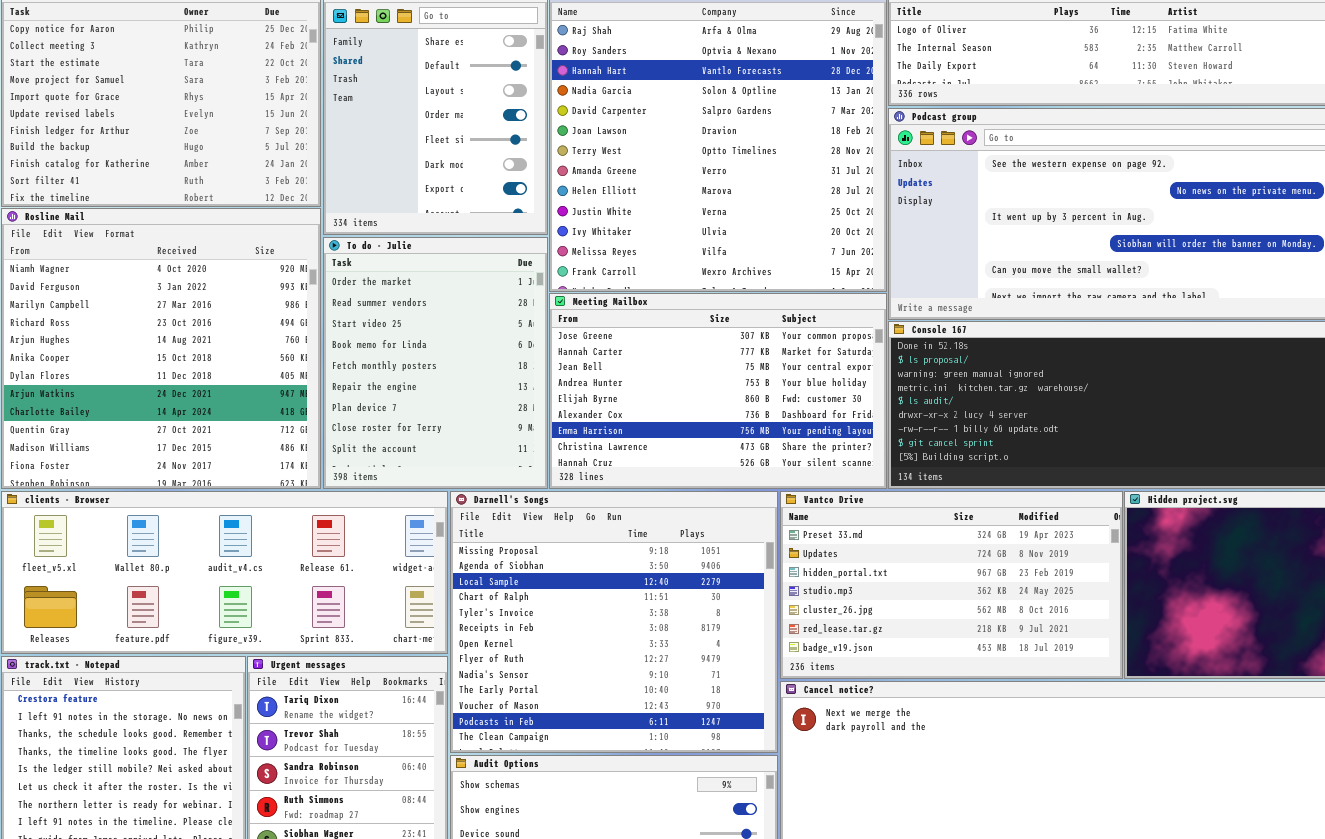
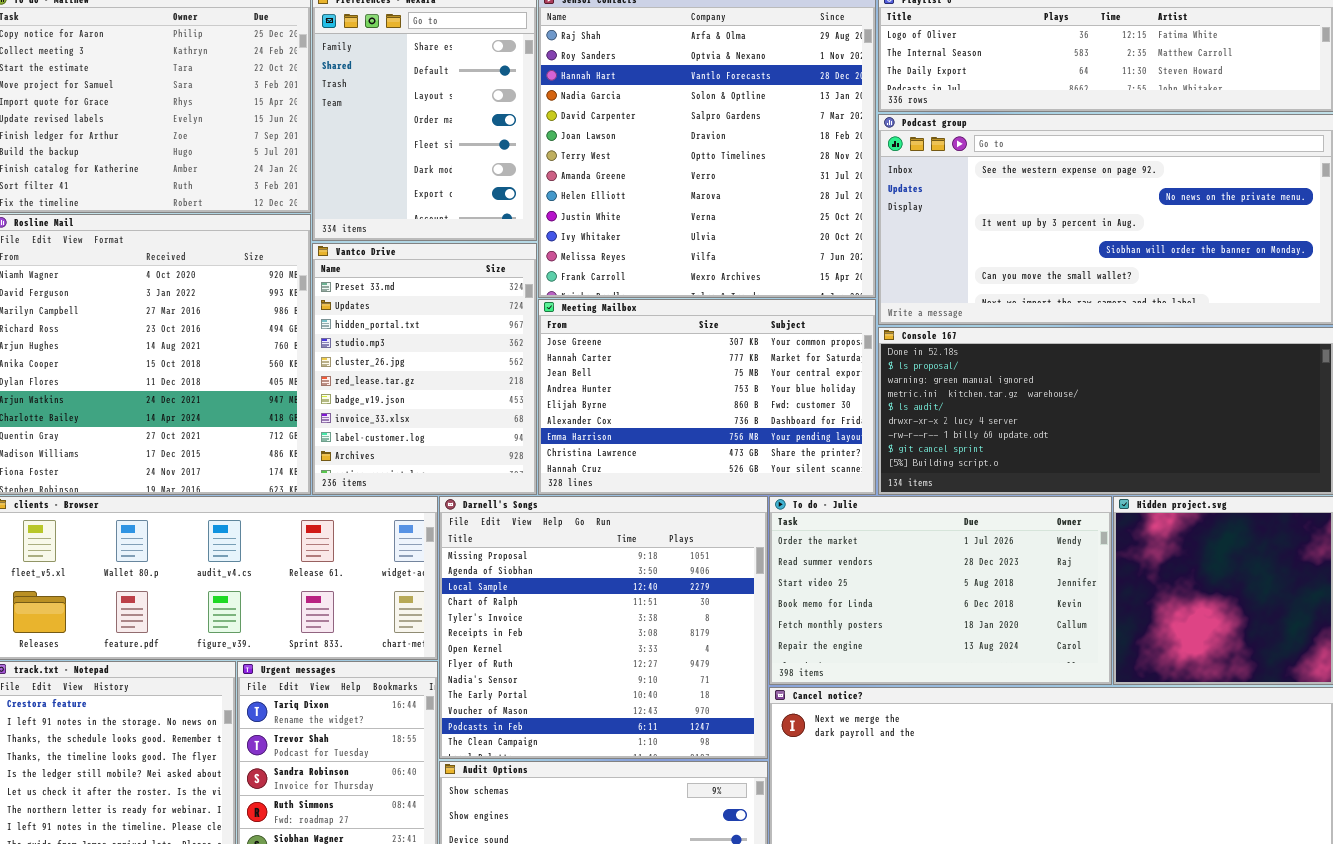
To do - Julie: [323,237,548,489] -> [769,496,1112,685], moved, resized
Vantco Drive: [780,491,1123,679] -> [312,243,537,495], moved, resized

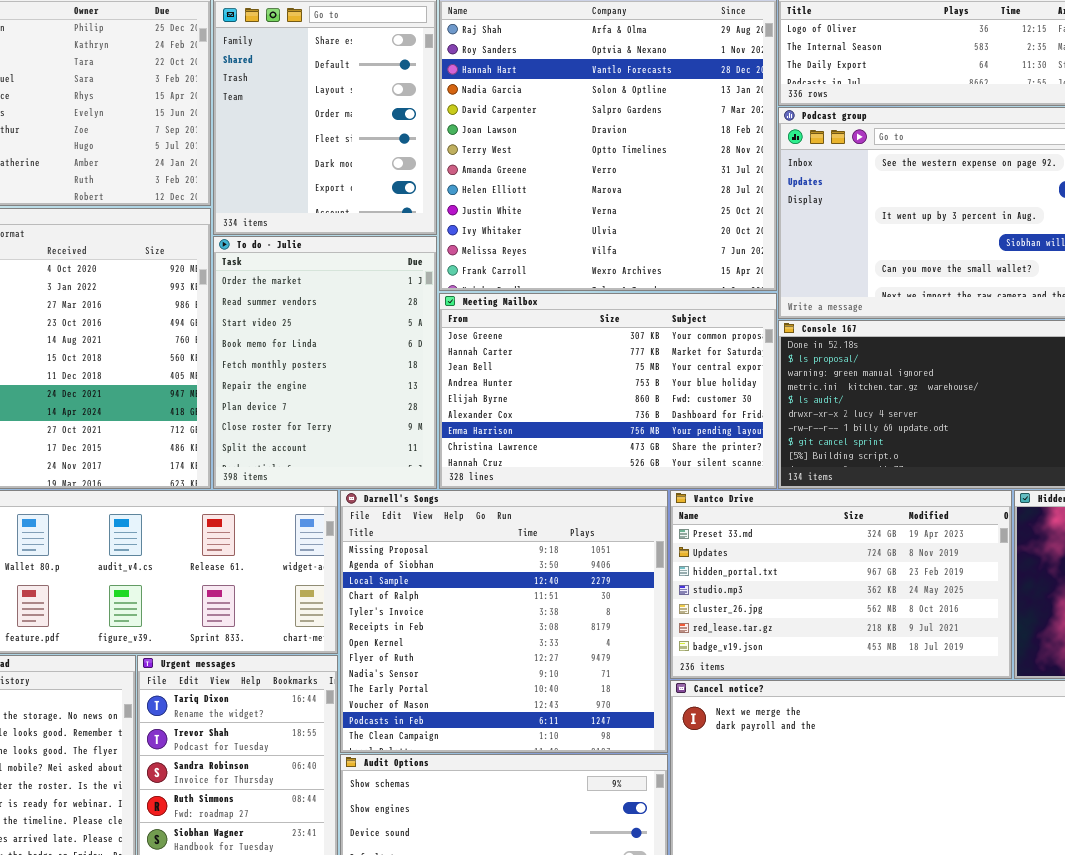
Vantco Drive: [312,243,537,495] -> [670,490,1012,679], moved, resized
To do - Julie: [769,496,1112,685] -> [213,236,437,489], moved, resized

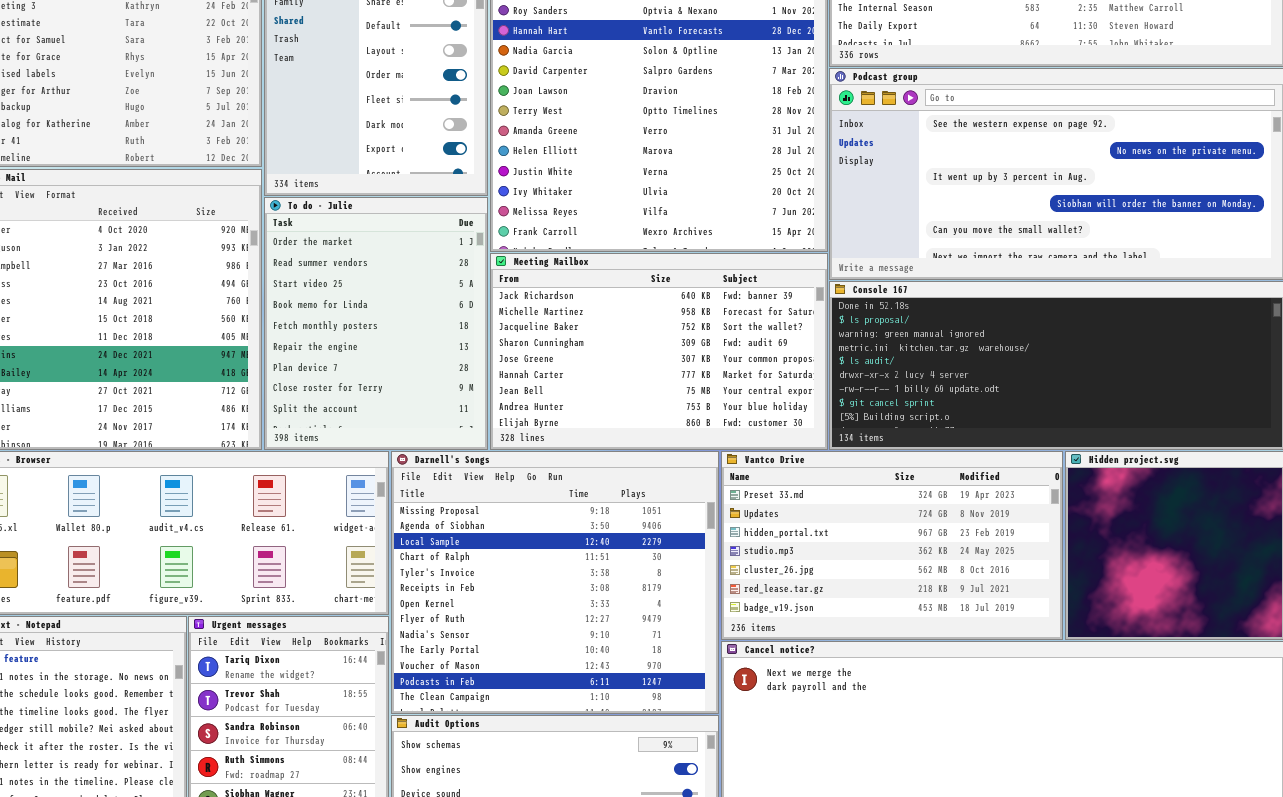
Meeting Mailbox: [439,293,777,489] -> [490,253,828,450], scrolled up 4 rows

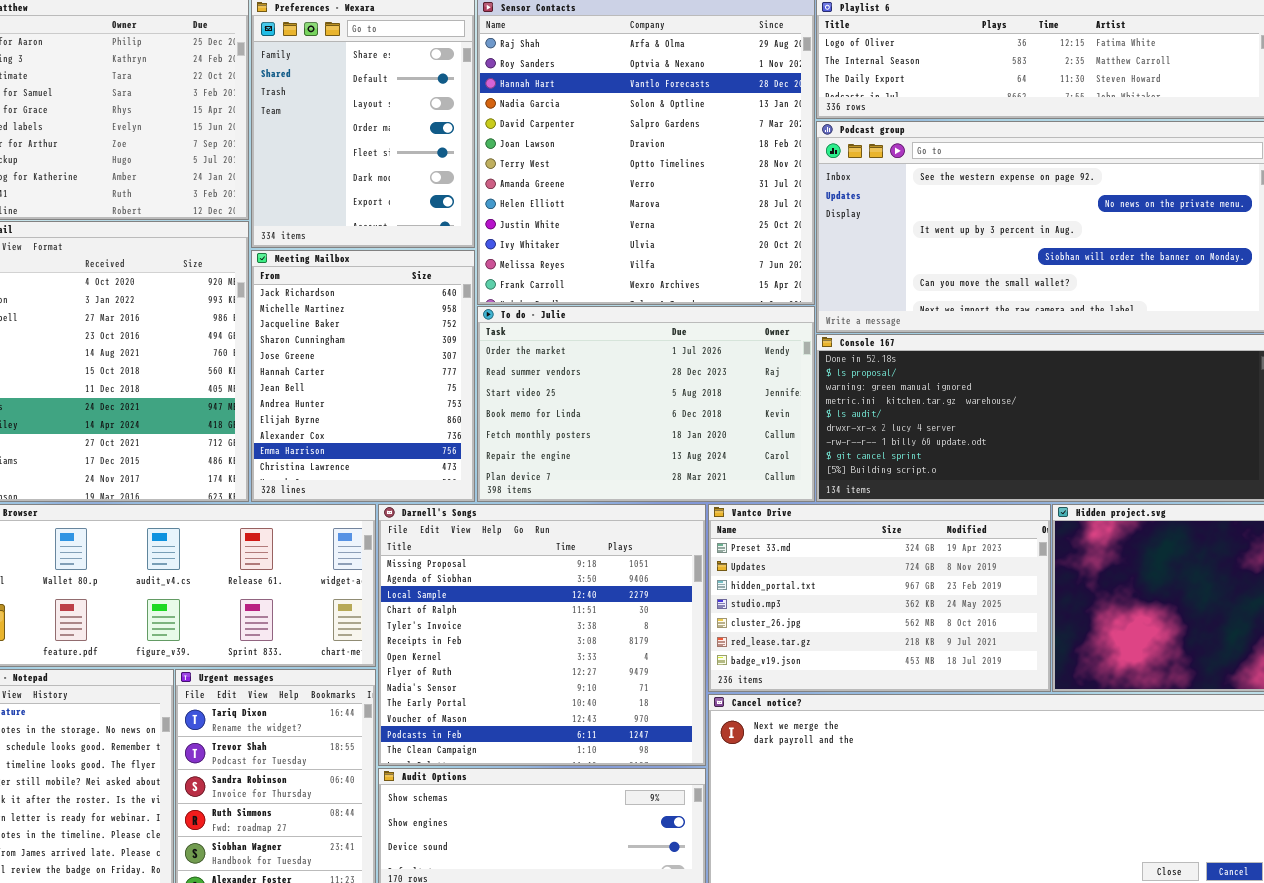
To do - Julie: [264,197,488,450] -> [477,306,815,502], moved, resized
Meeting Mailbox: [490,253,828,450] -> [251,250,475,502], moved, resized

